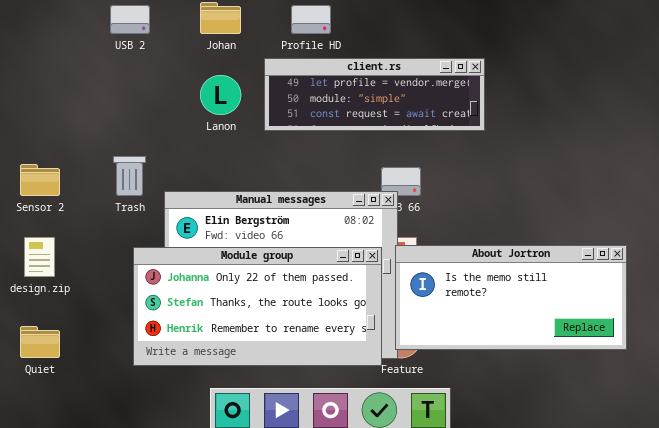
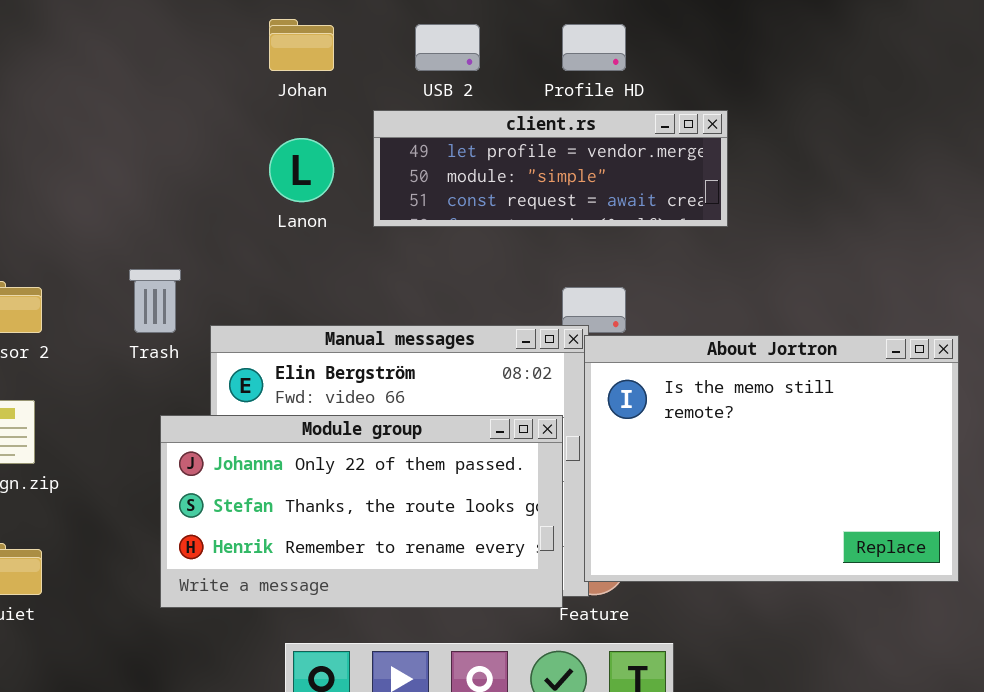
USB 2: [110,5,150,34] -> [415,24,480,71], moved
Profile HD: [291,5,331,34] -> [562,24,626,71], moved
About Jortron: [395,245,627,350] -> [584,335,959,582], resized

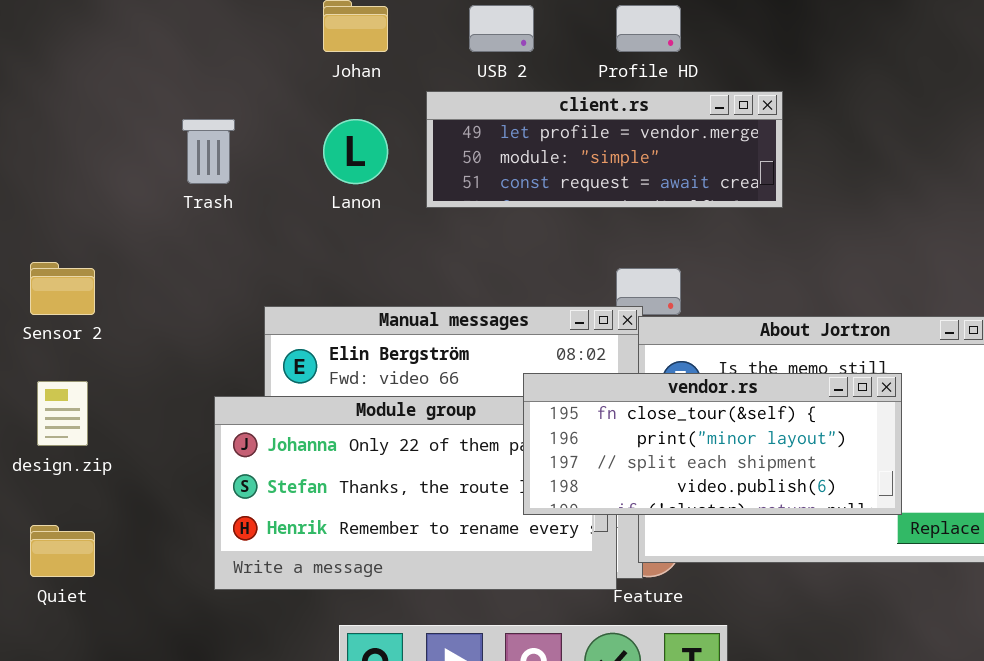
Trash: [129,269,181,333] -> [182,119,235,184], moved
vendor.rs: none -> [523,373,902,515], opened

